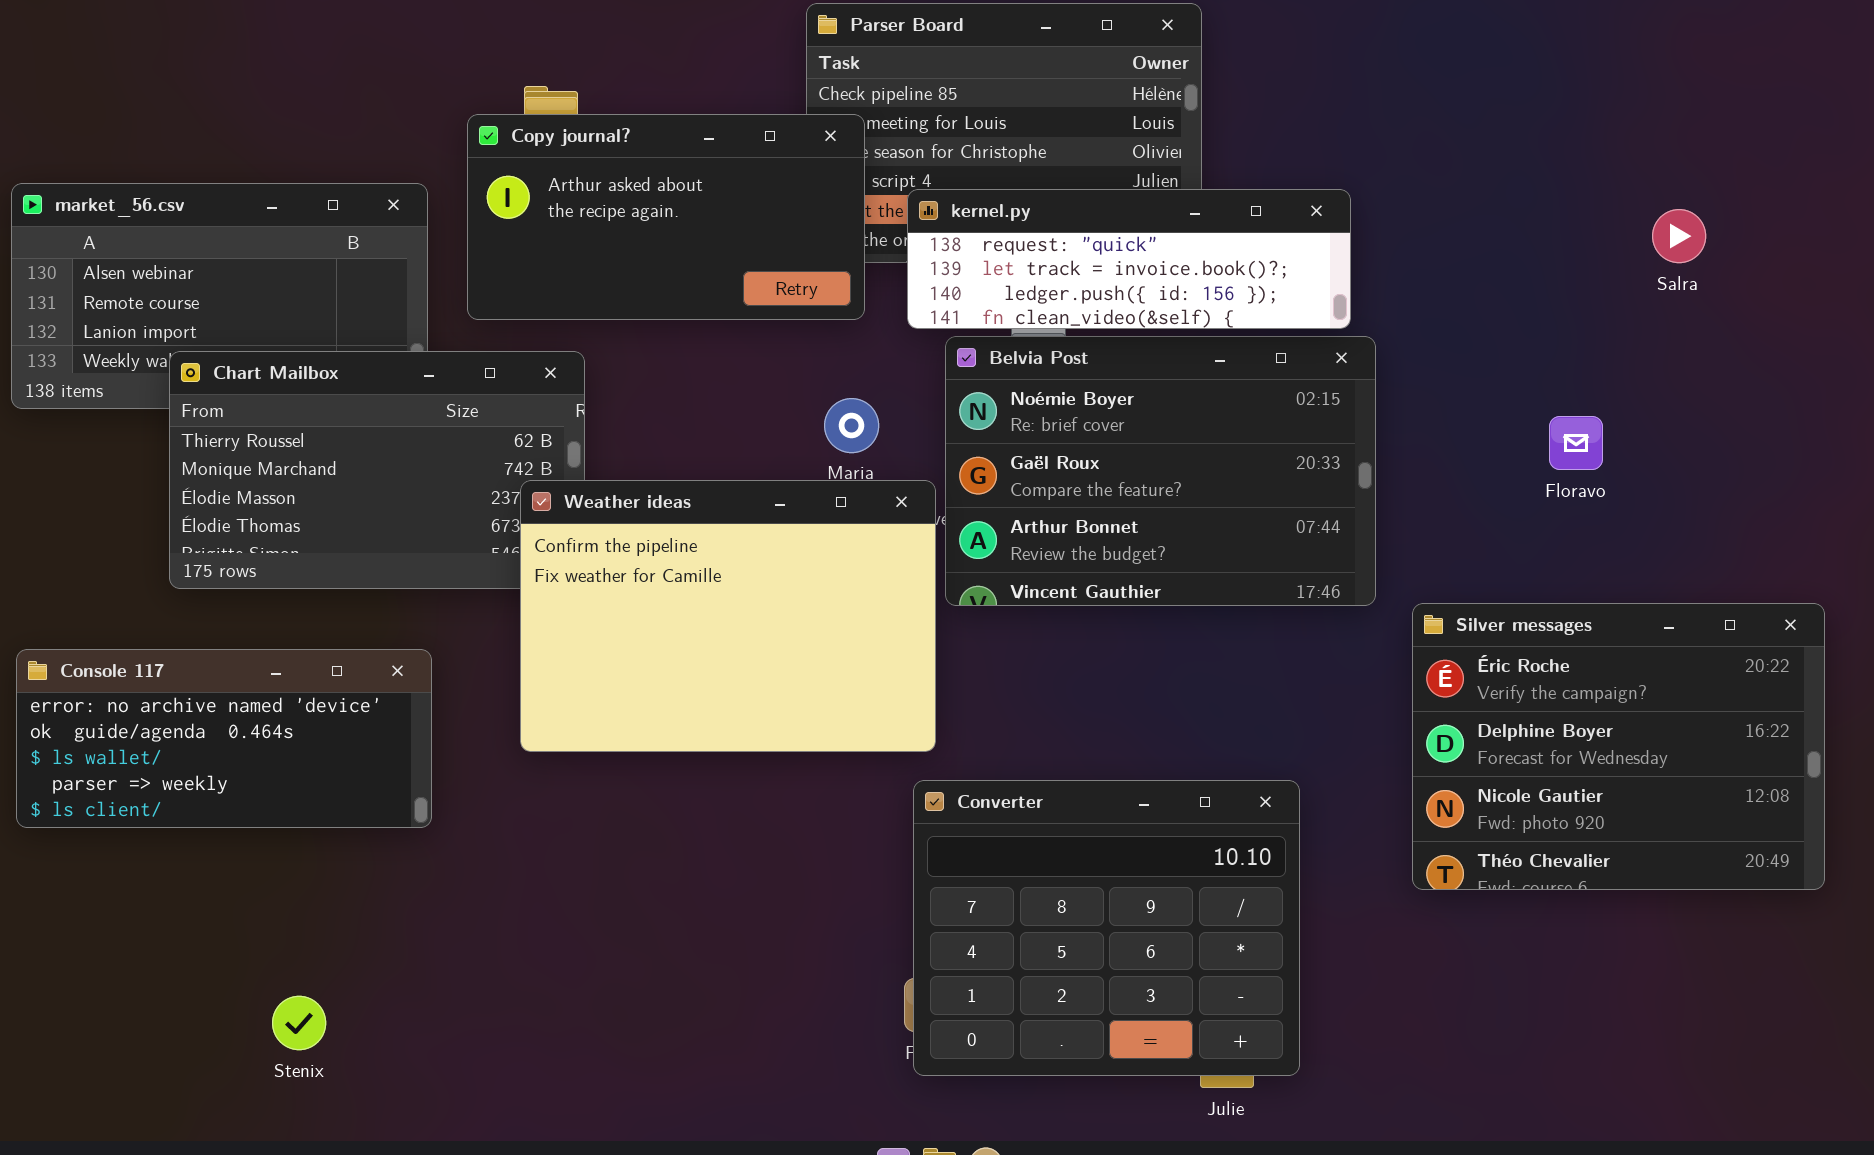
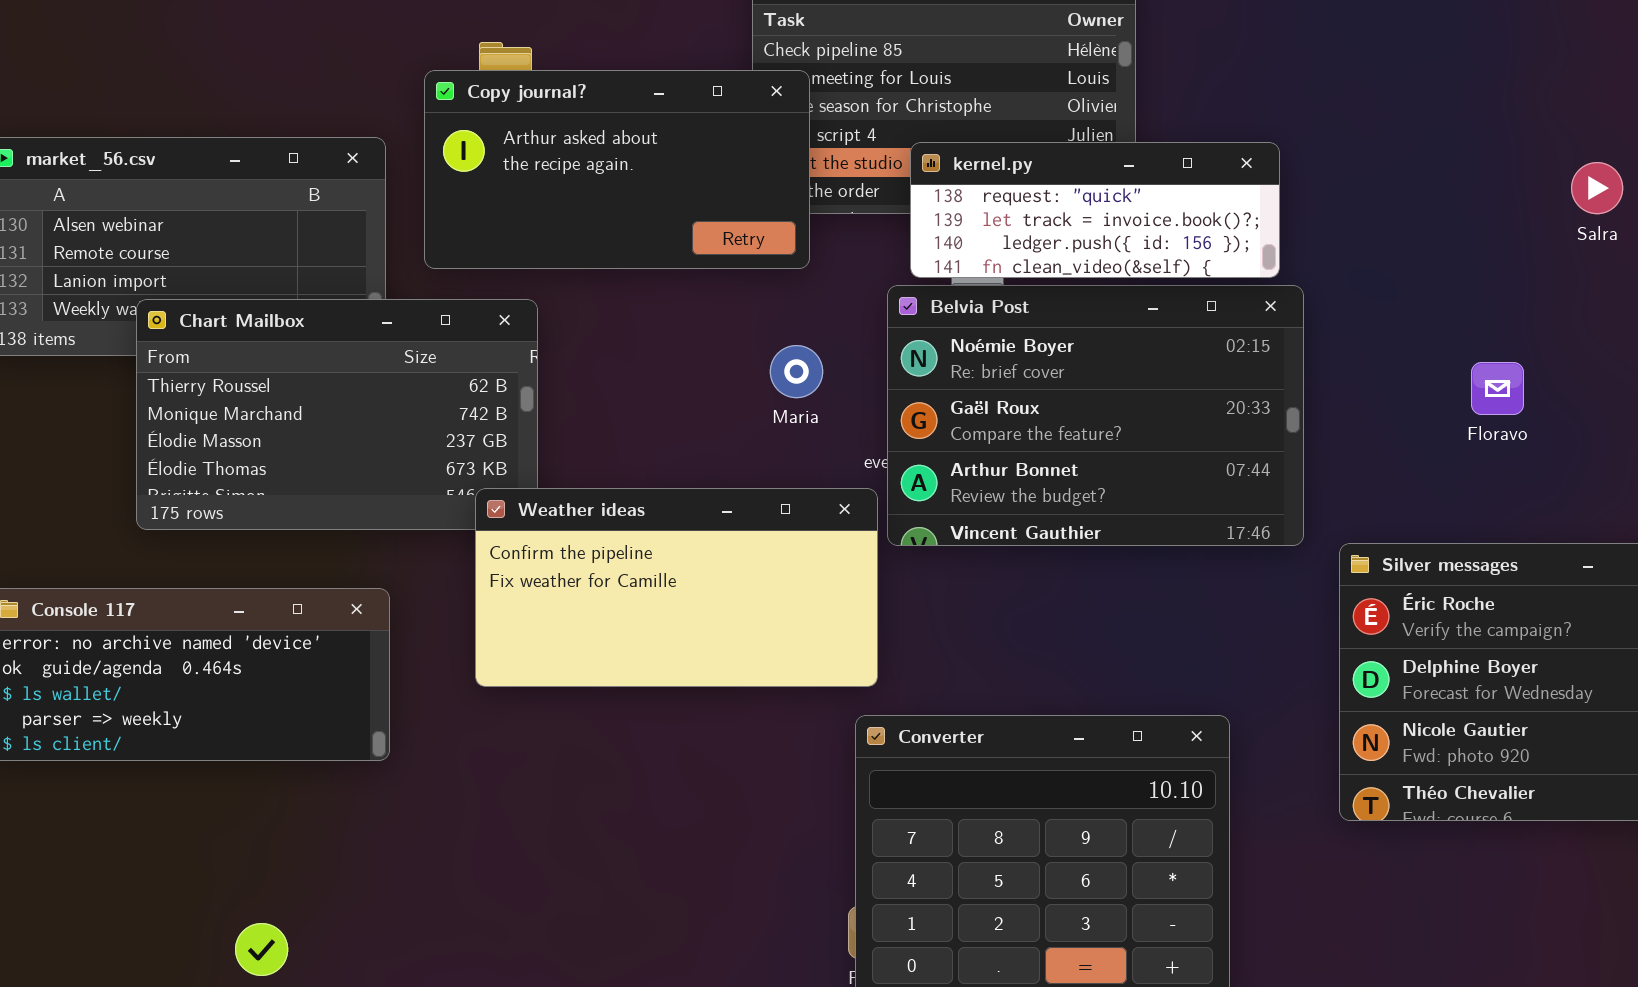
kernel.py: [907,189,1351,329] -> [910,142,1280,278], resized
Weather ideas: [520,480,936,752] -> [475,488,878,687], resized

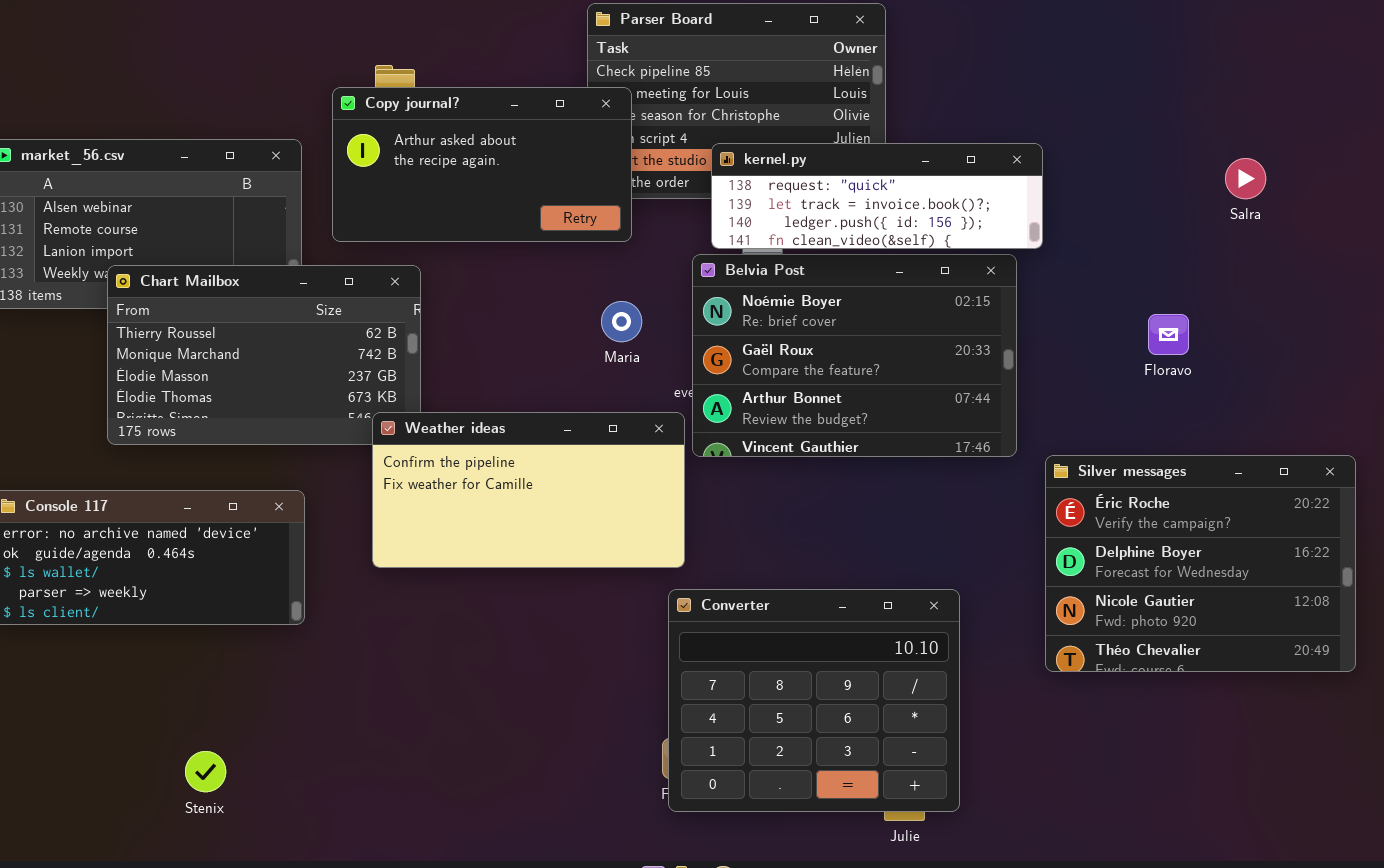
kernel.py: [910,142,1280,278] -> [711,143,1043,249], resized

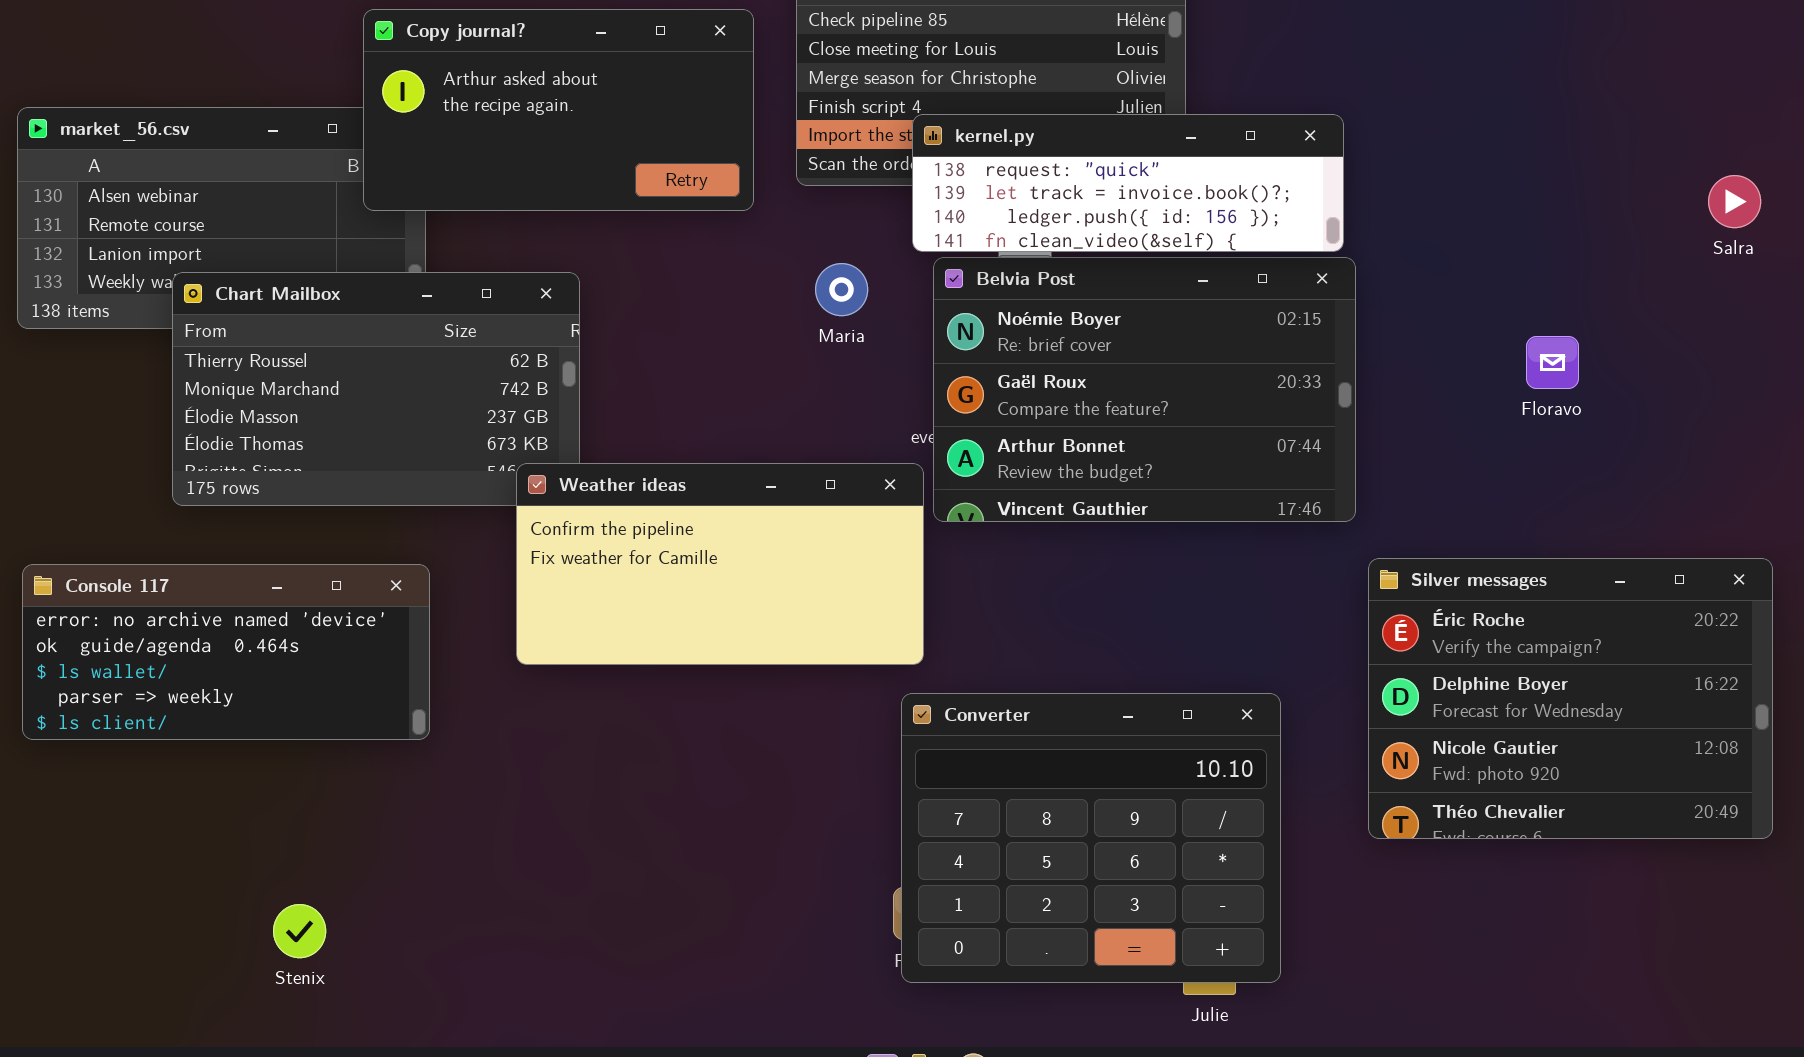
Copy journal?: [332,87,632,242] -> [363,9,754,211], moved
kernel.py: [711,143,1043,249] -> [912,114,1344,252], moved
Salra: [1225,158,1266,199] -> [1708,175,1761,228], moved
Maria: [601,301,642,342] -> [815,263,868,316], moved
Silver messages: [1045,455,1356,672] -> [1368,558,1773,839], moved

